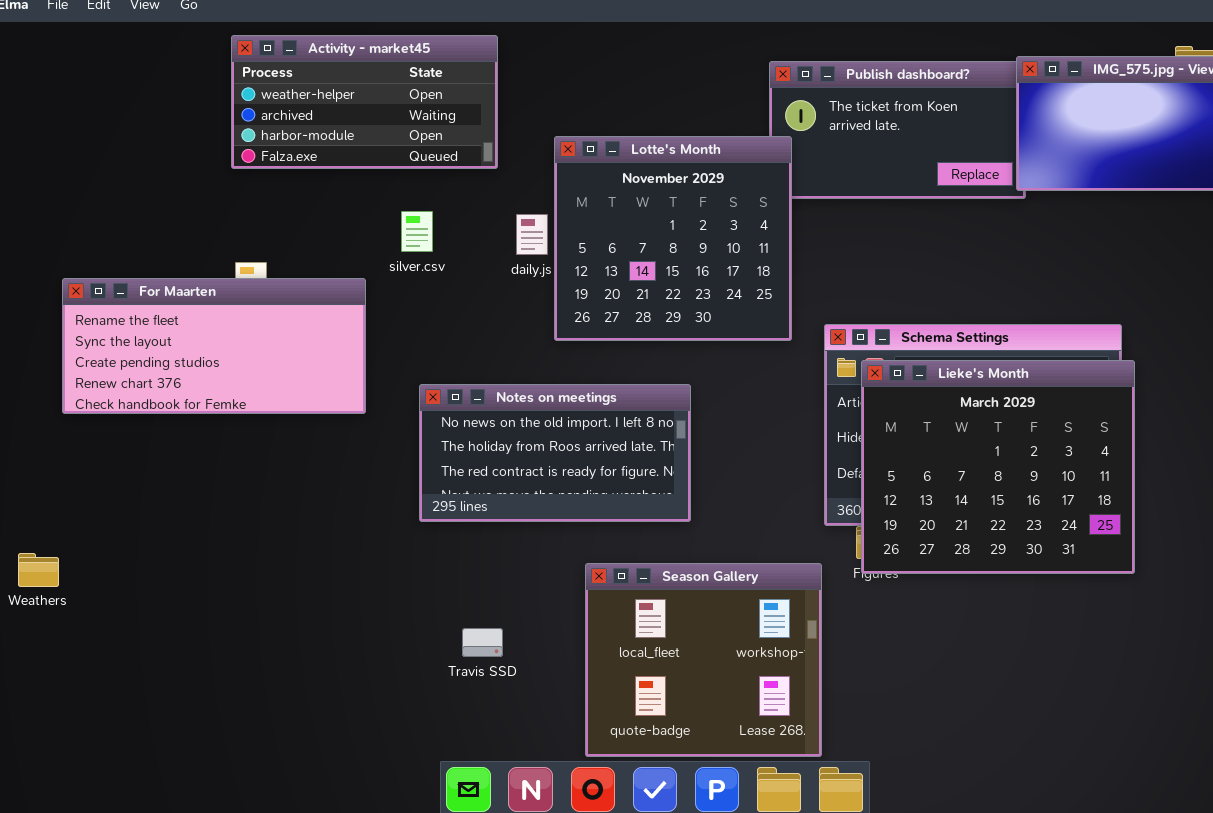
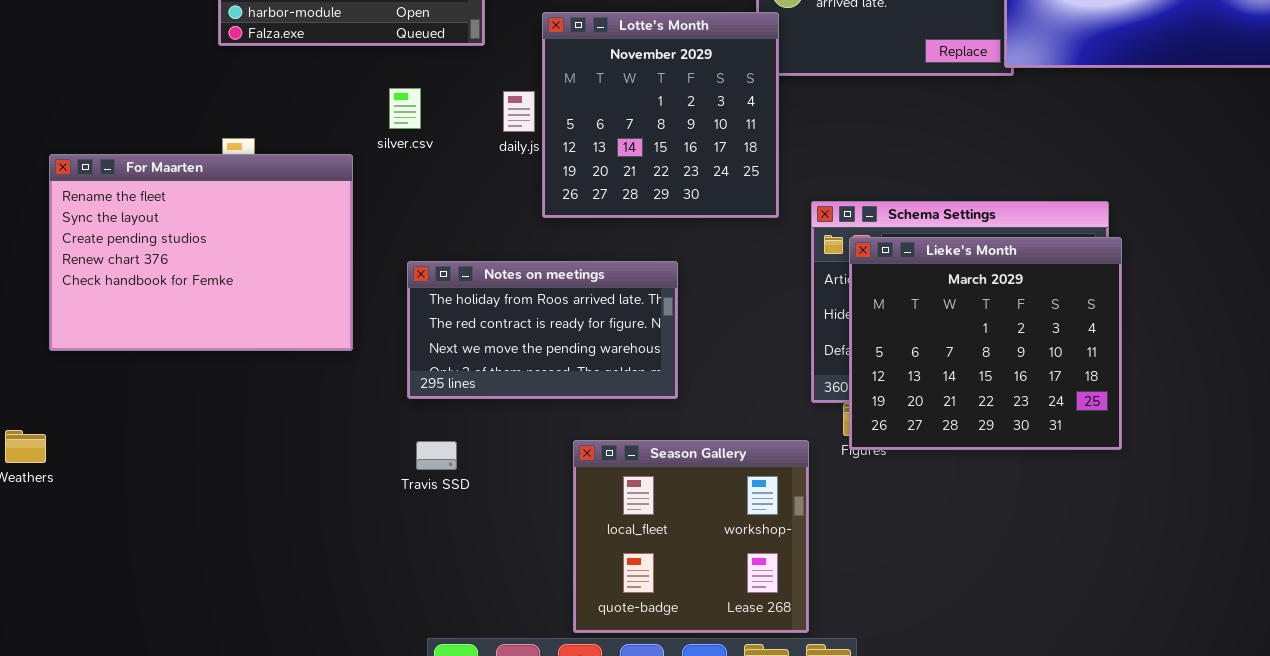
For Maarten: [62,278,366,414] -> [49,154,353,351], resized
Notes on meetings: [419,384,691,522] -> [407,261,678,399], scrolled down 1 row
Travis SSD: [462,628,503,657] -> [416,441,457,470], moved

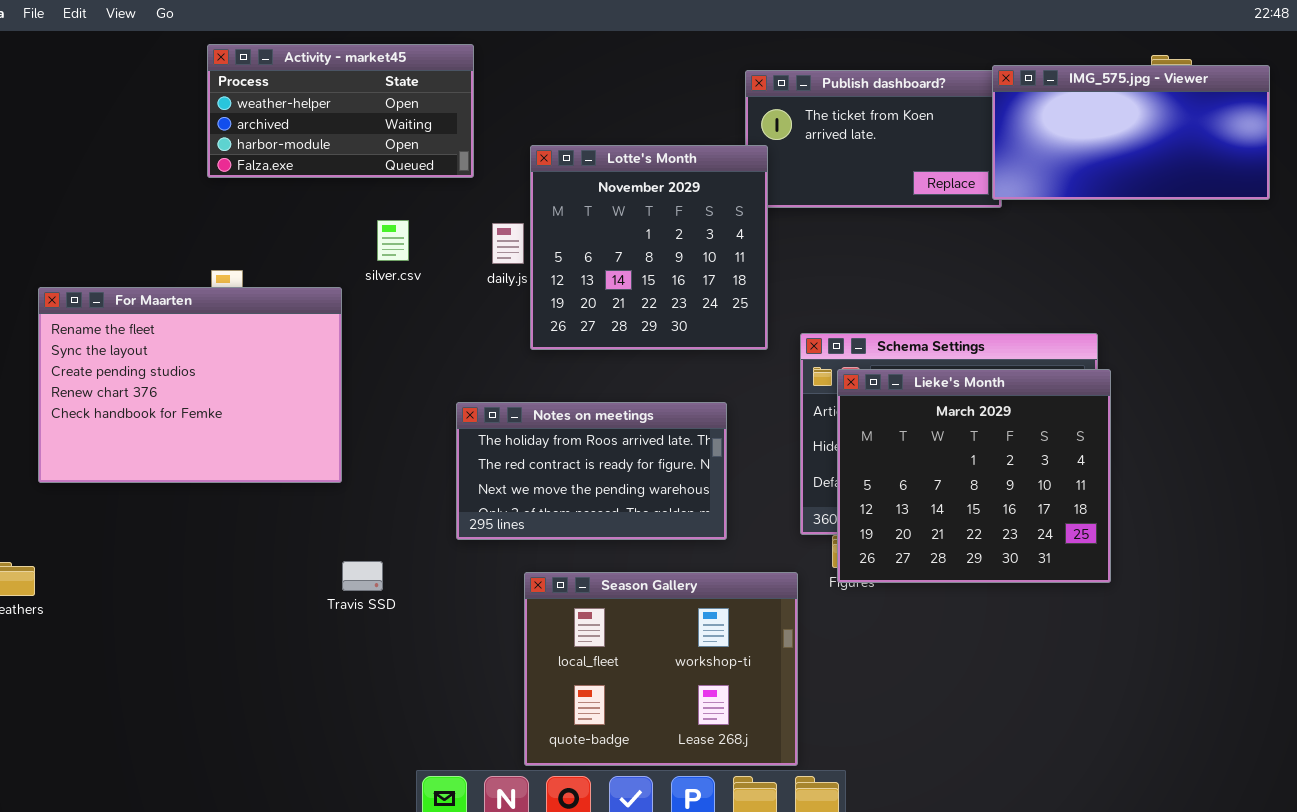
Notes on meetings: [407,261,678,399] -> [456,402,727,540], moved
Season Gallery: [573,440,809,633] -> [524,572,798,766], resized
Travis SSD: [416,441,457,470] -> [342,561,383,591], moved

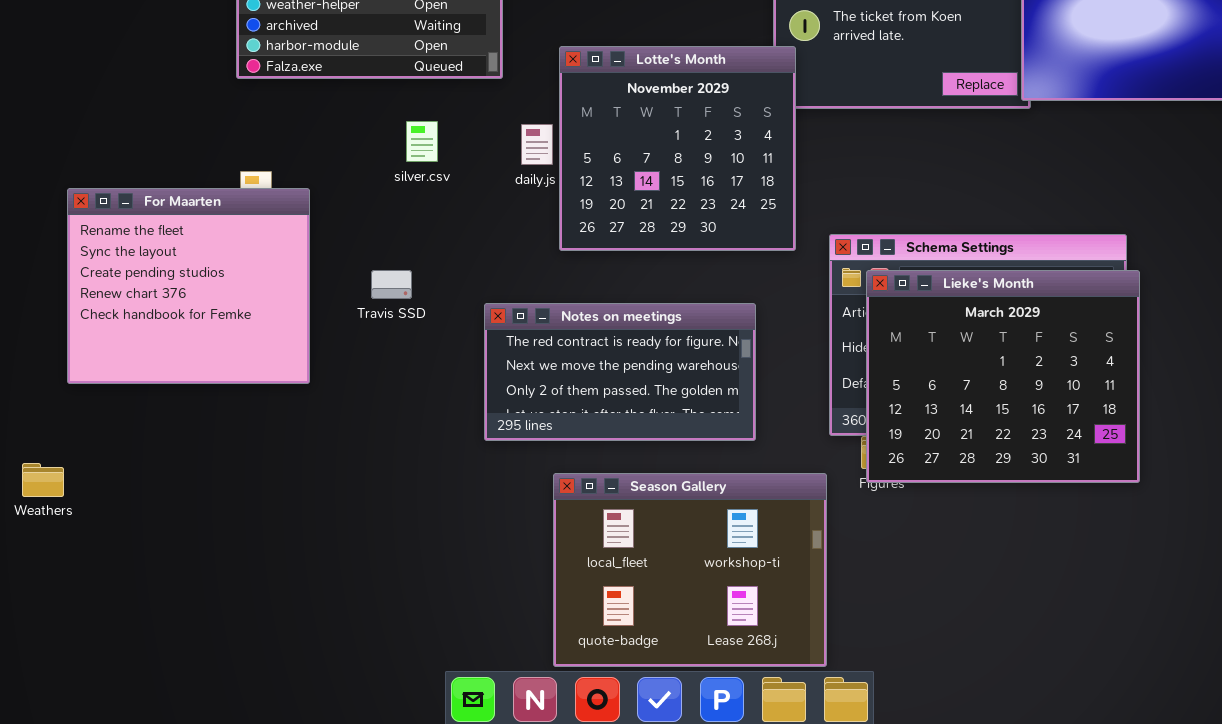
For Maarten: [38,287,342,483] -> [67,188,310,384], resized
Notes on meetings: [456,402,727,540] -> [484,303,756,441], scrolled down 1 row
Travis SSD: [342,561,383,591] -> [371,270,412,299], moved

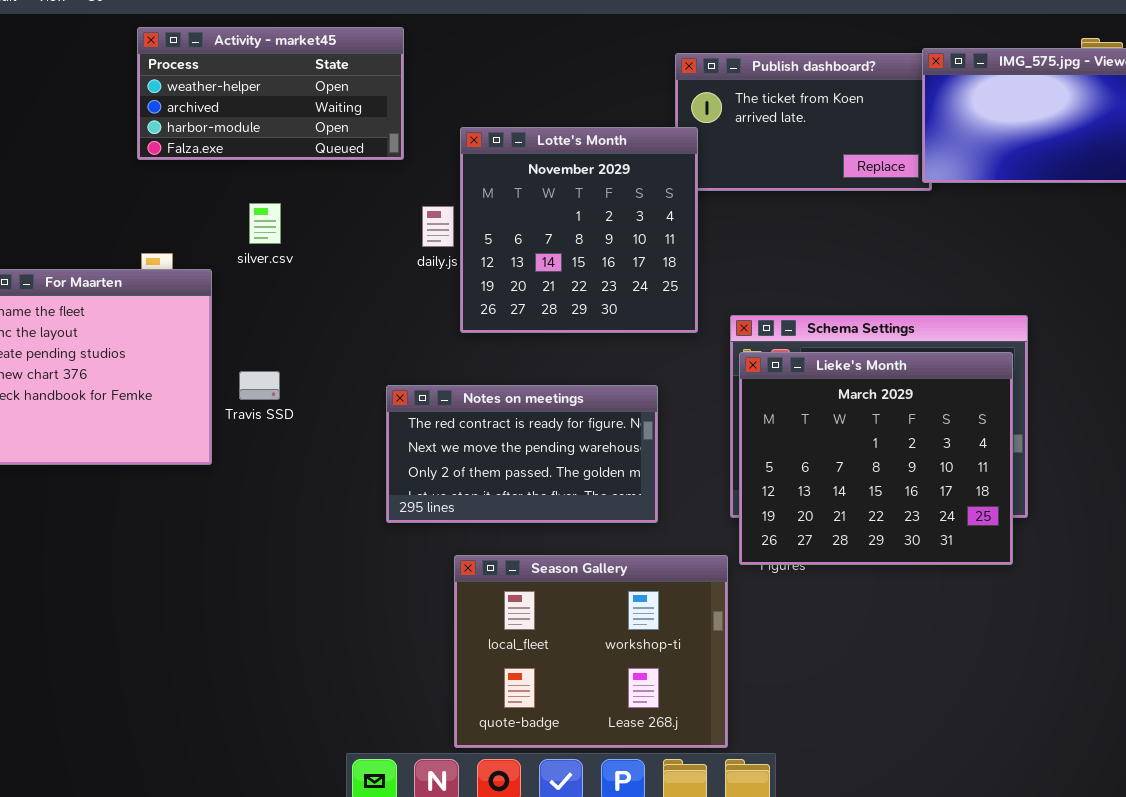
silver.csv: [406,121,438,162] -> [249,203,281,244], moved
Travis SSD: [371,270,412,299] -> [239,371,280,400], moved
Lieke's Month: [866,270,1140,483] -> [739,352,1013,565], moved

